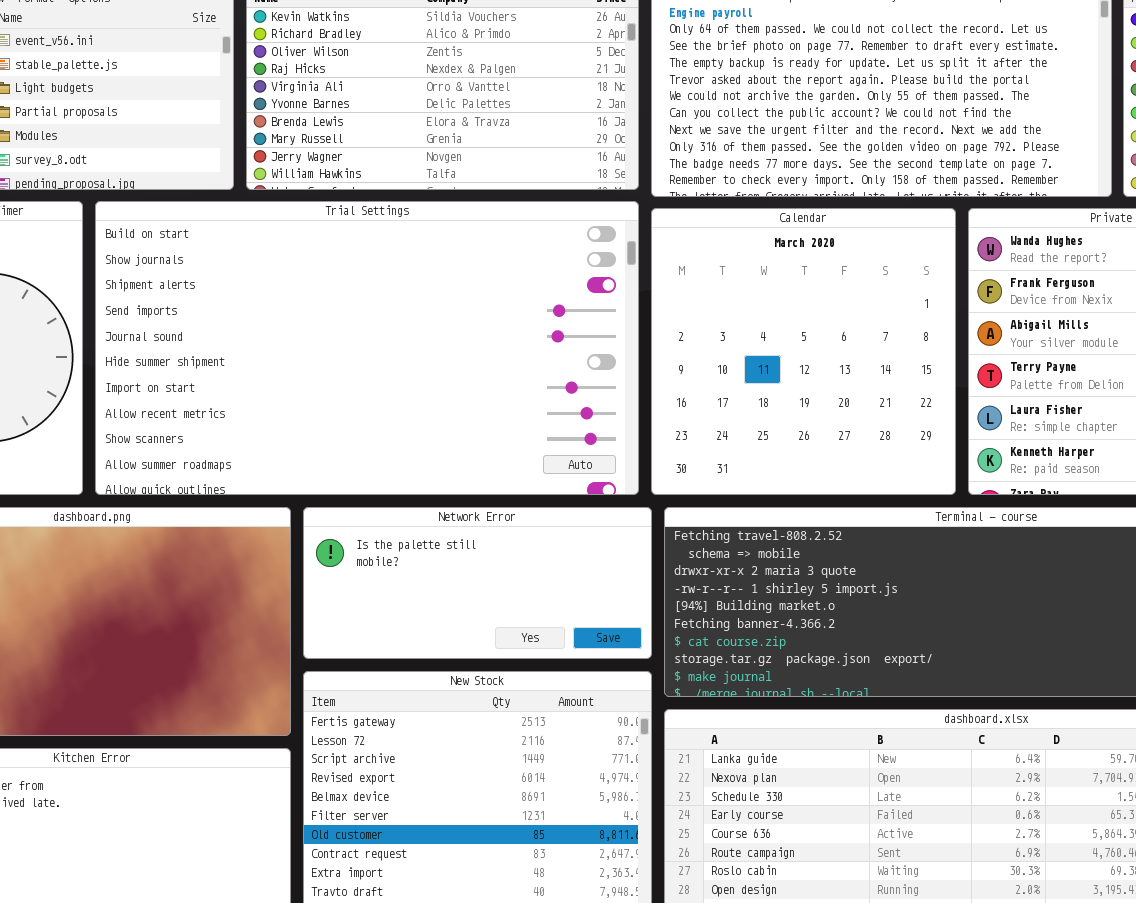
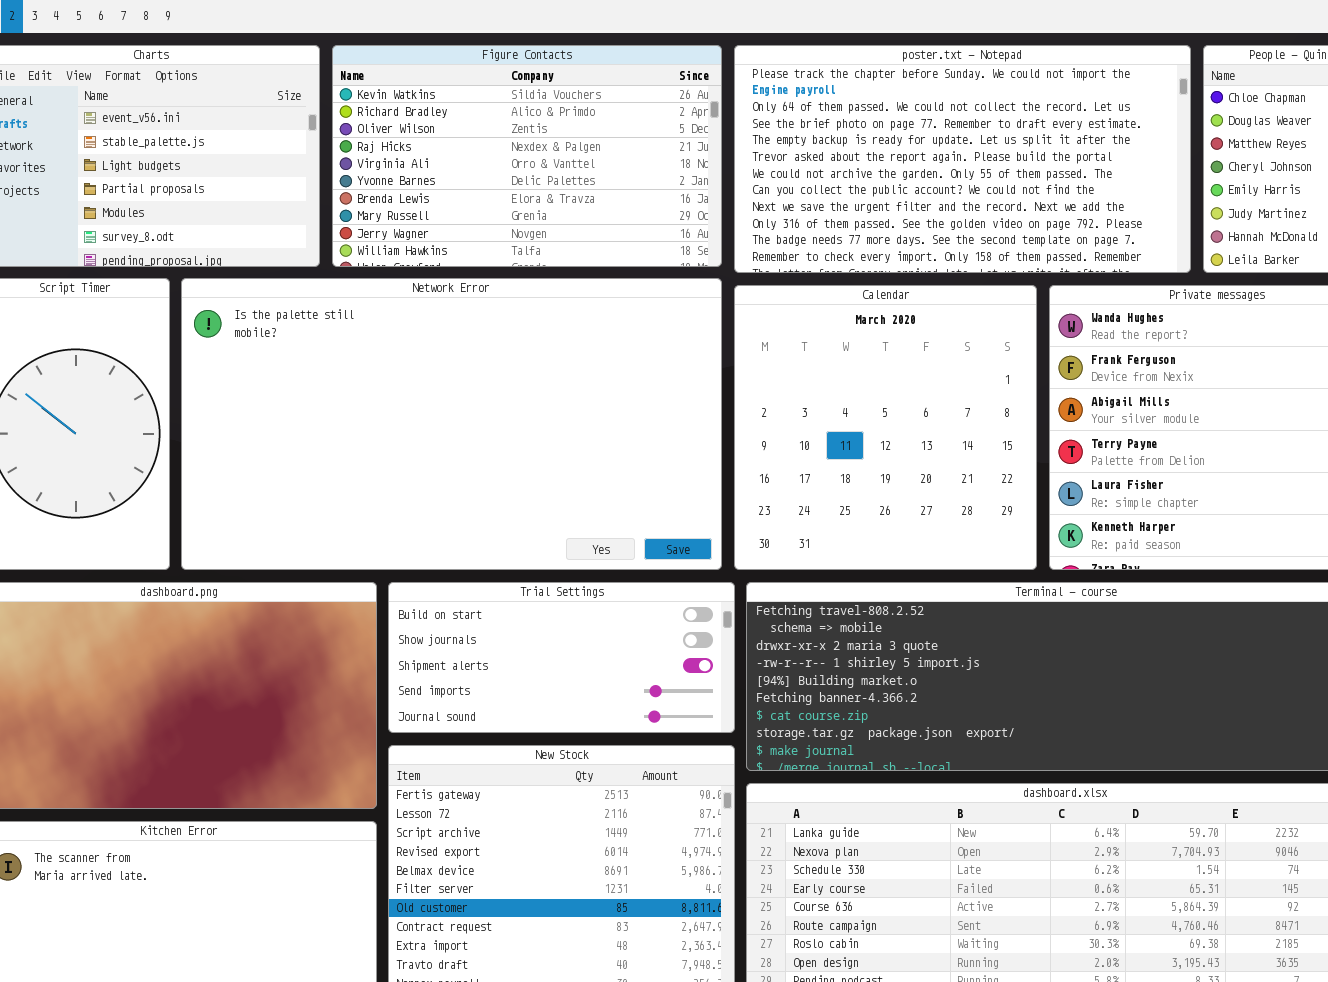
Trial Settings: [95,201,639,495] -> [388,582,735,733], moved, resized
Network Error: [303,507,652,659] -> [181,278,722,570], moved, resized

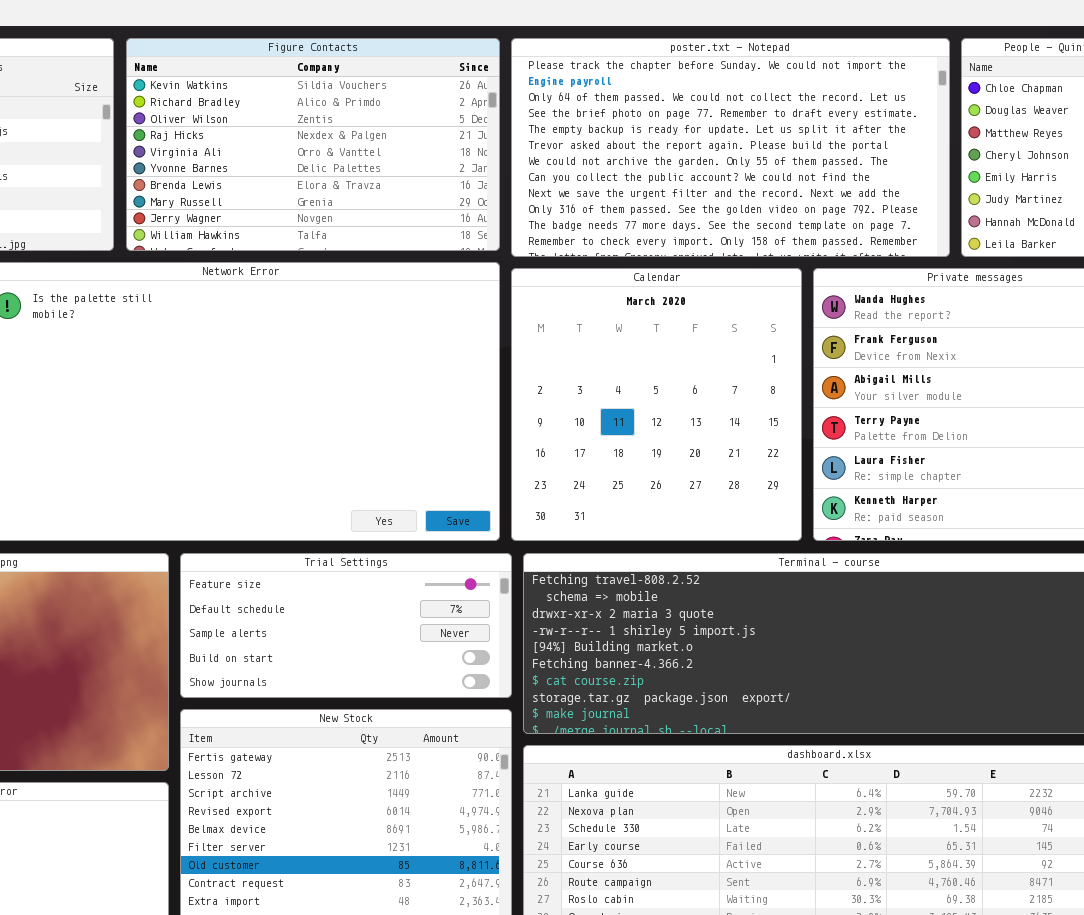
Trial Settings: [388,582,735,733] -> [180,553,512,698], scrolled up 3 rows

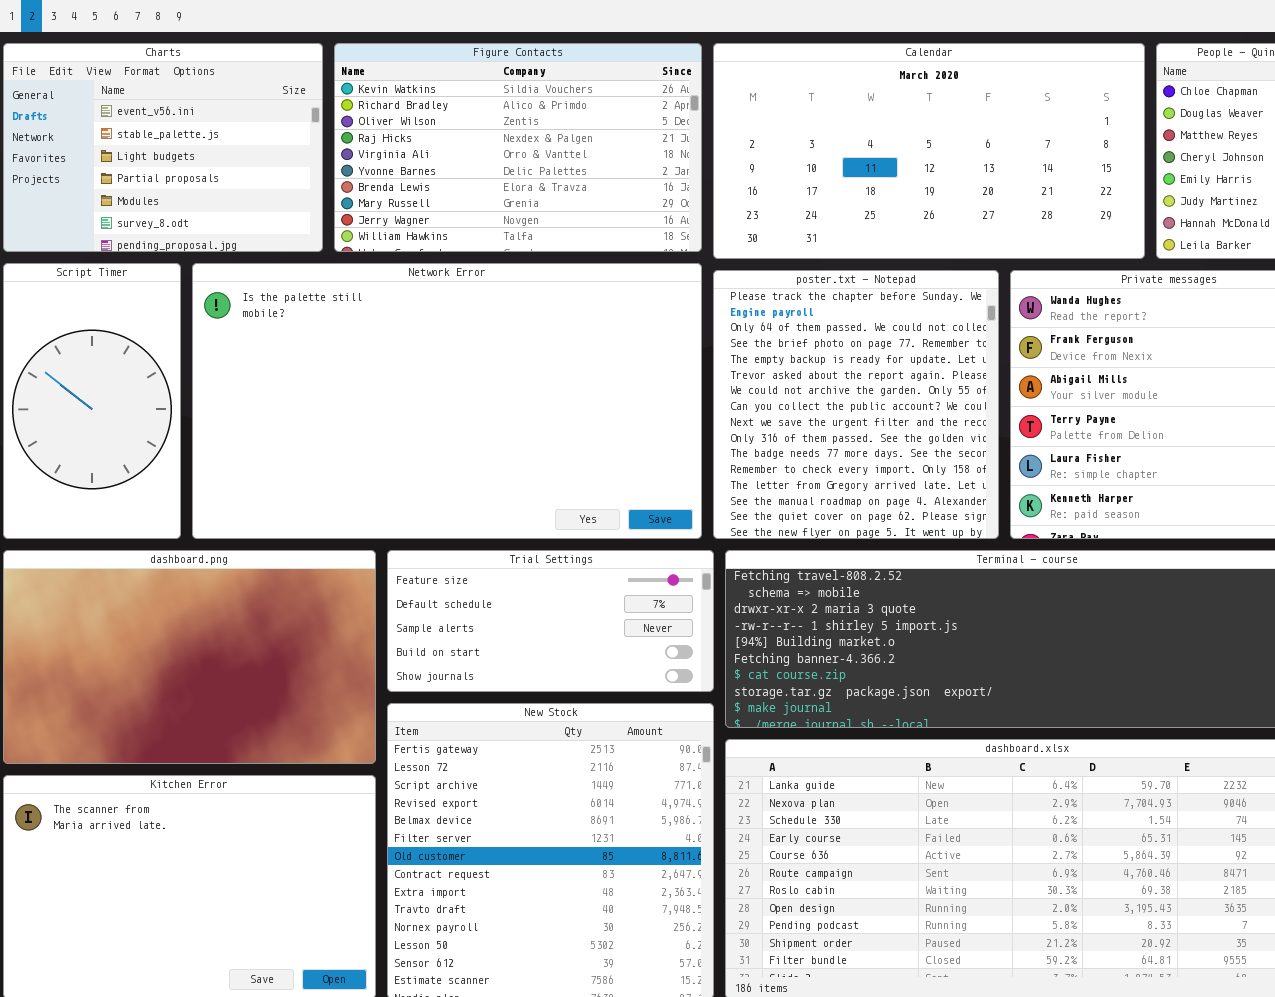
poster.txt - Notepad: [511,38,950,257] -> [713,270,999,539], moved, resized
Calendar: [511,268,802,541] -> [713,43,1145,259], moved, resized

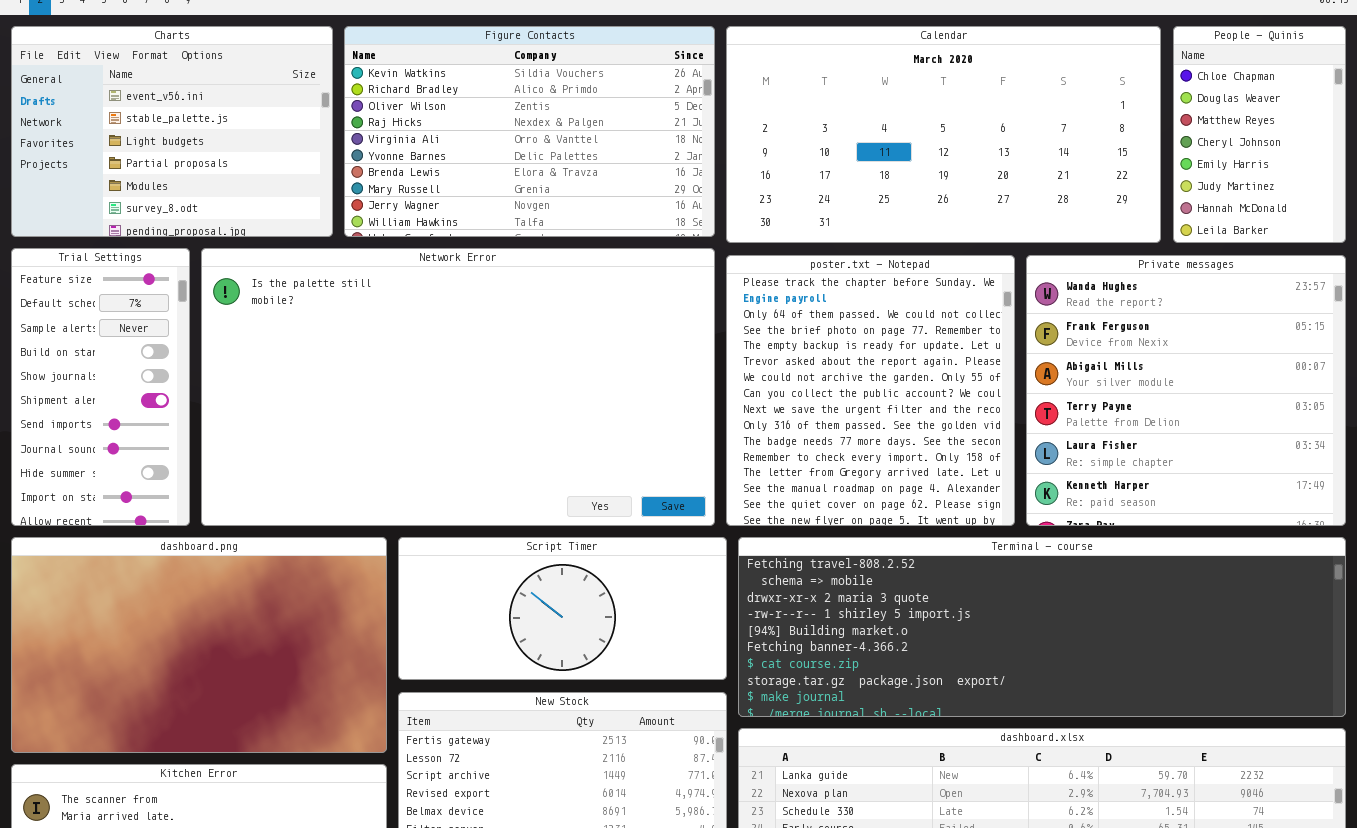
Script Timer: [3,263,181,539] -> [398,537,727,680], moved, resized
Trial Settings: [387,550,714,692] -> [11,248,190,526], moved, resized

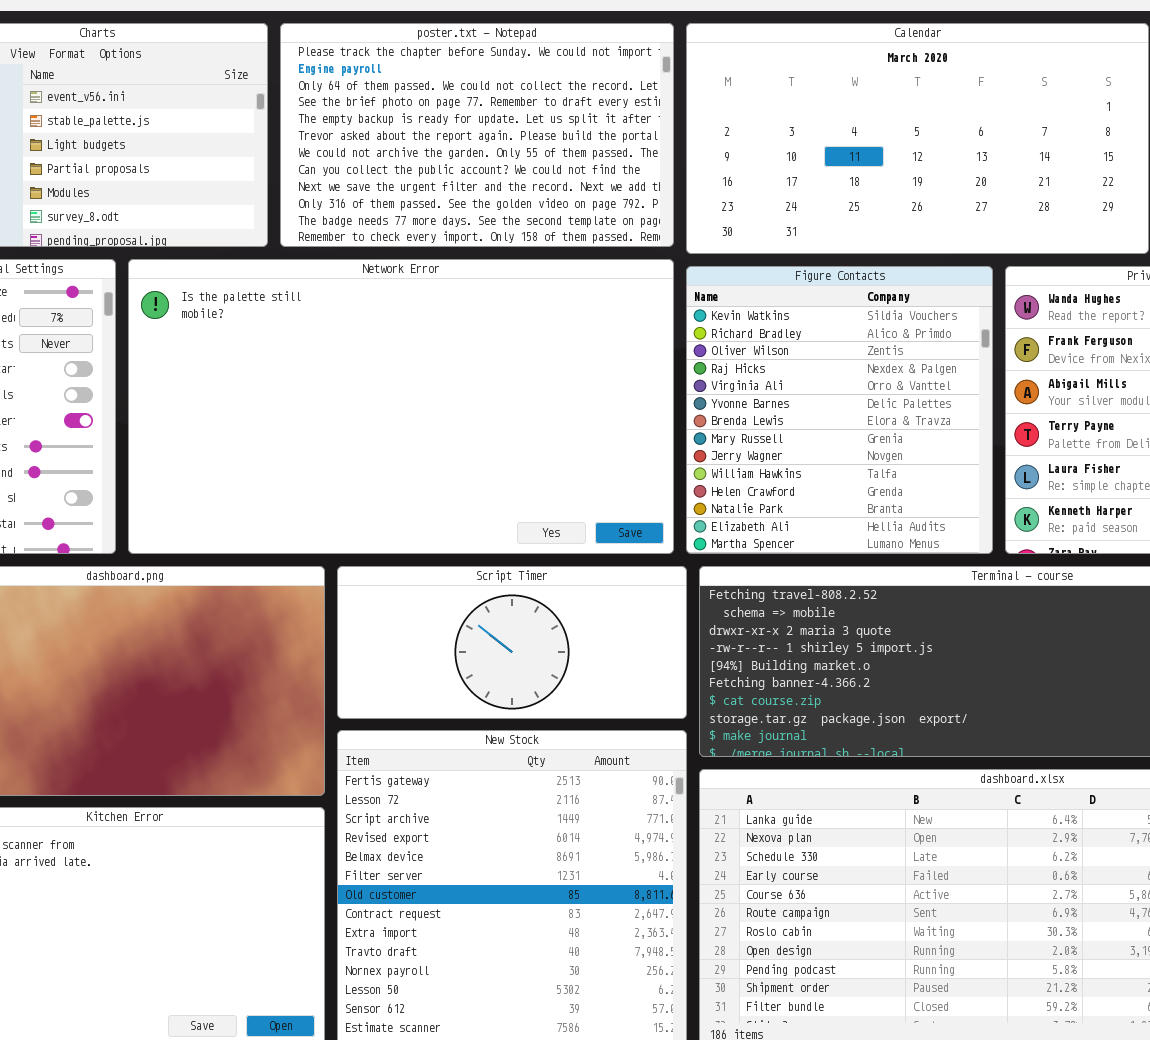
Figure Contacts: [344,26,715,237] -> [686,266,993,554], moved, resized
poster.txt - Notepad: [726,255,1015,526] -> [280,23,674,247], moved, resized

